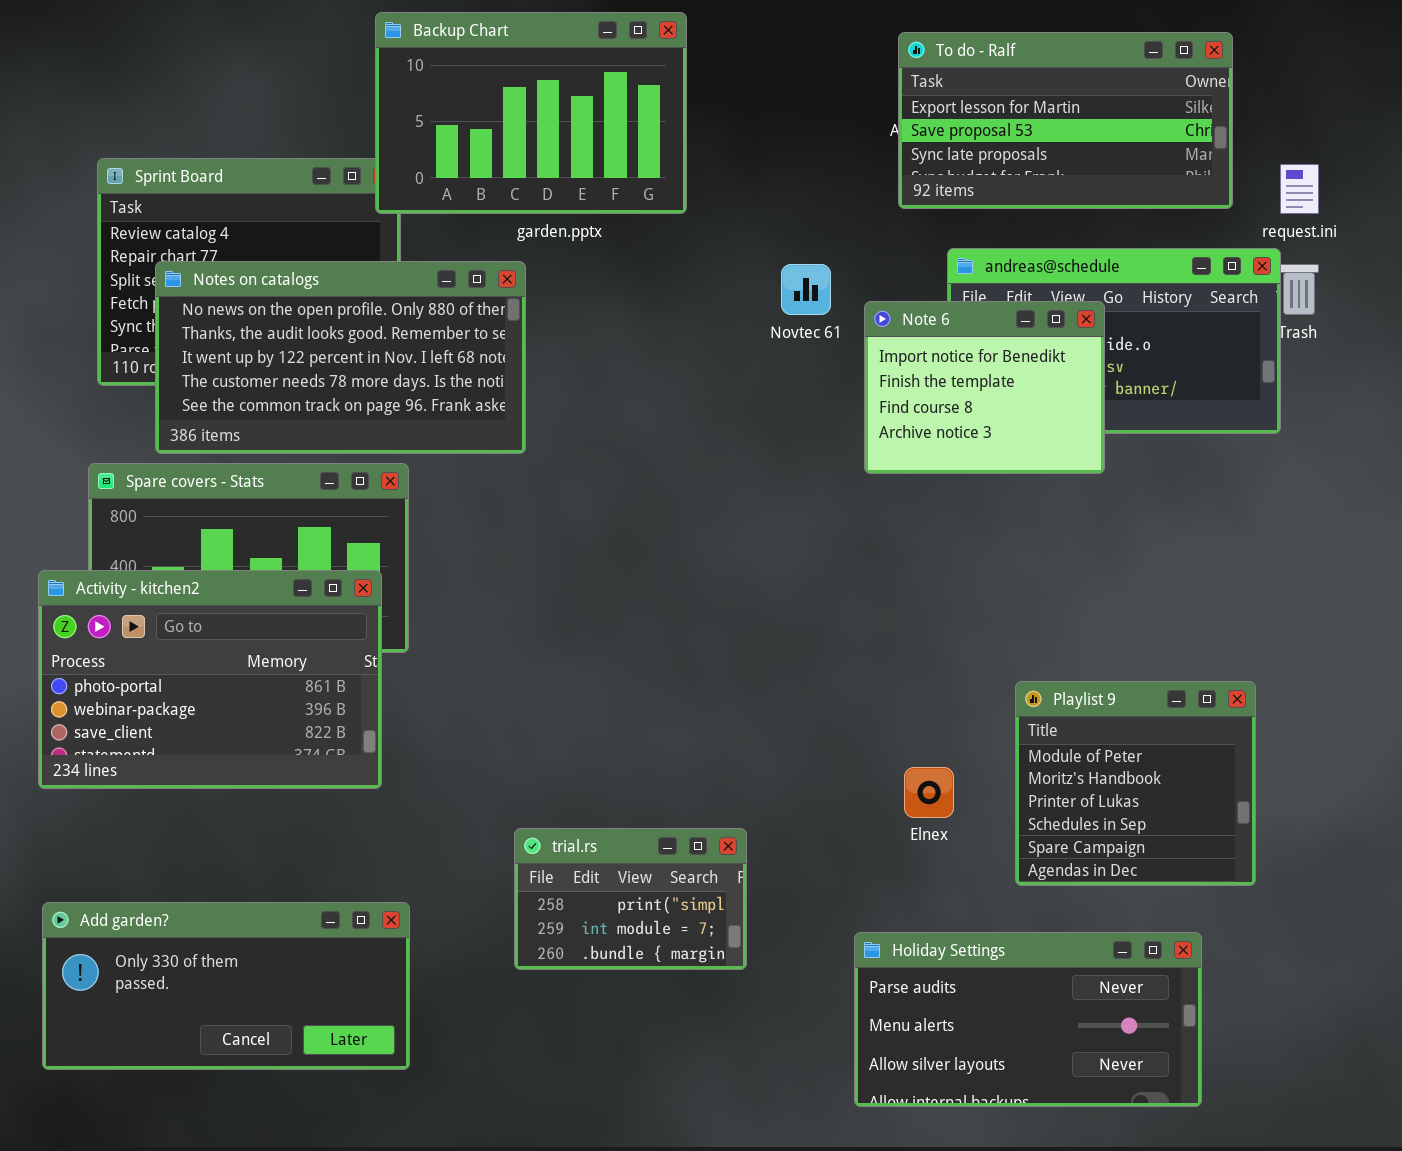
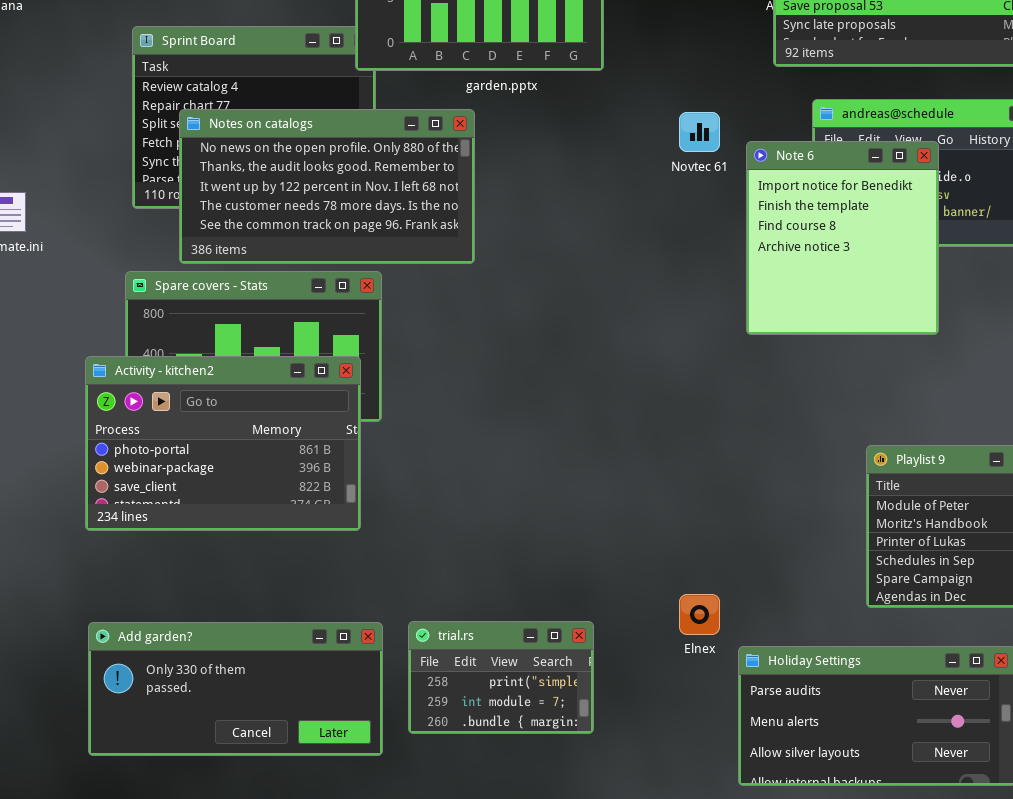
Note 6: [864,301,1105,474] -> [746,141,939,335], resized
Elnex: [904,767,954,818] -> [679,594,720,635], moved
trial.rs: [514,828,747,970] -> [408,621,594,734], moved

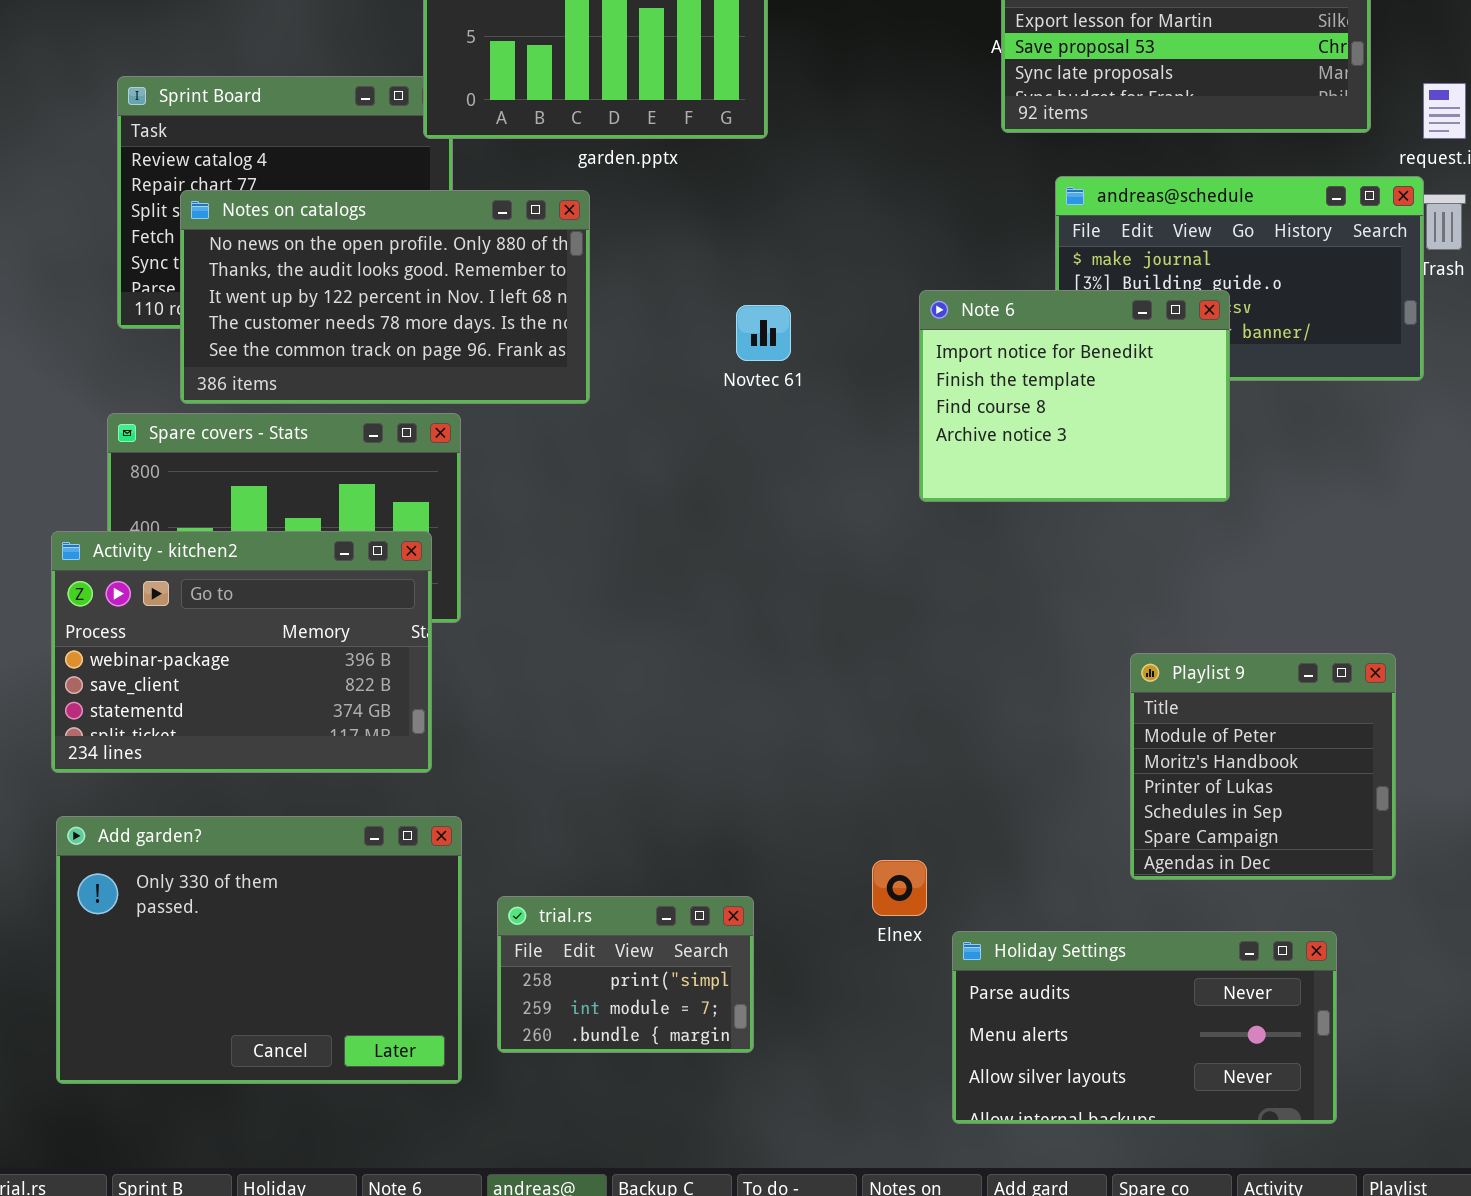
Novtec 61: [679,112,720,152] -> [736,305,791,361], moved
Note 6: [746,141,939,335] -> [919,290,1230,502], resized
Activity - kitchen2: [85,356,361,531] -> [51,531,432,773], scrolled down 1 row
Add garden?: [88,622,383,756] -> [56,816,462,1084], resized

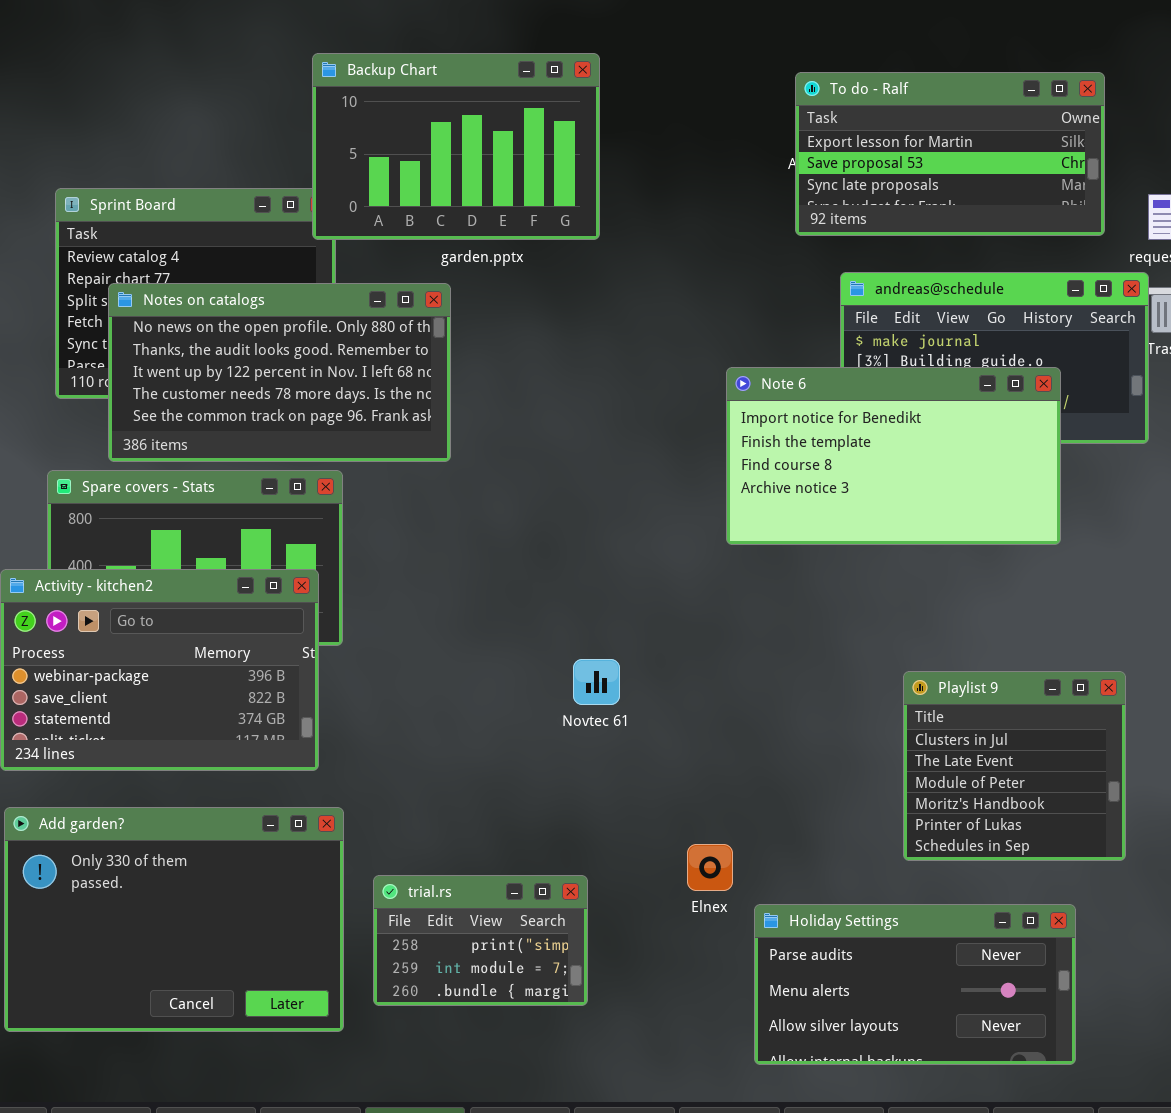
Note 6: [919,290,1230,502] -> [726,367,1061,545], resized
Novtec 61: [736,305,791,361] -> [573,659,620,705], moved
Playlist 9: [1130,653,1396,880] -> [903,671,1126,861], scrolled up 2 rows

